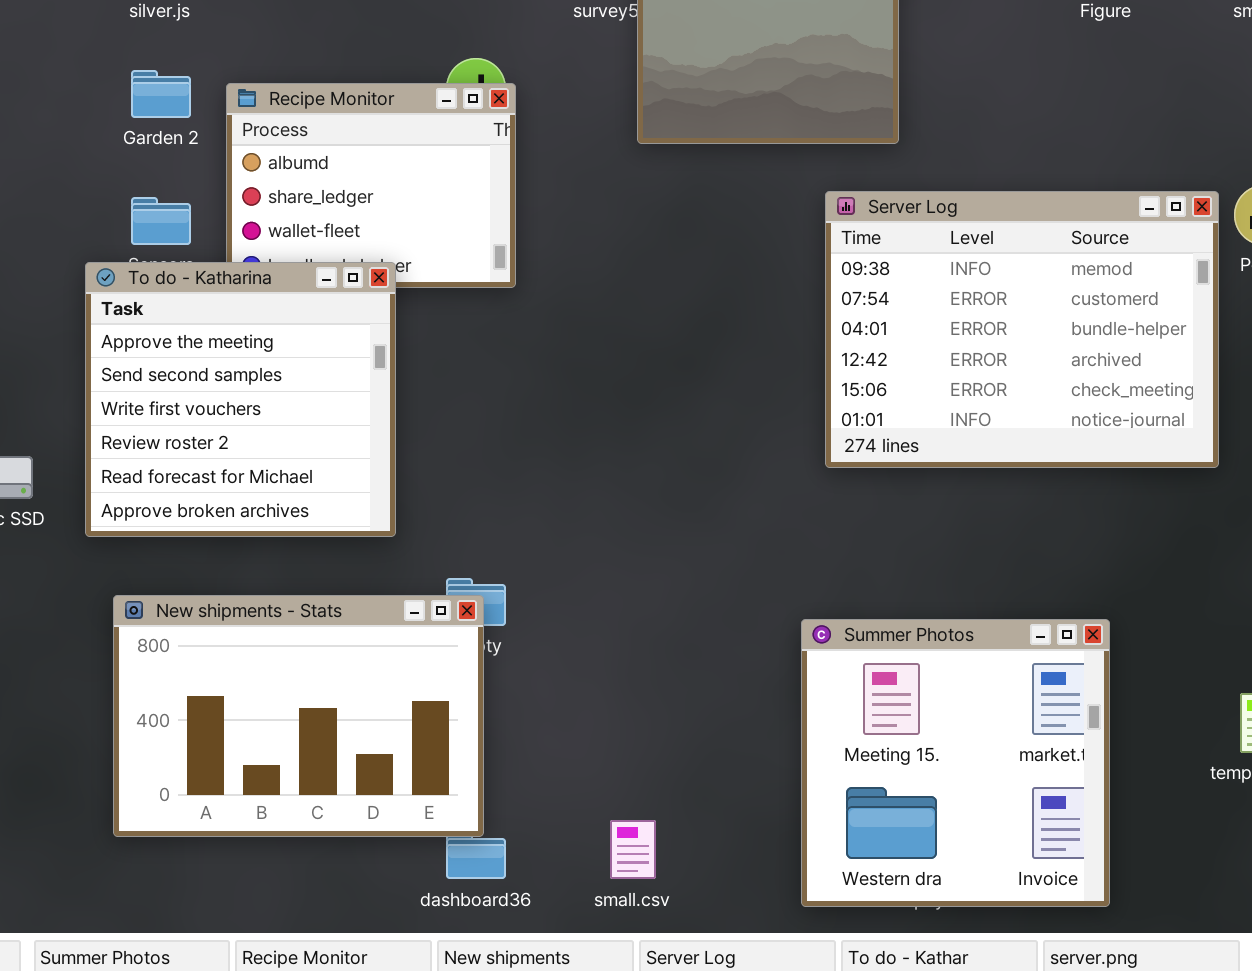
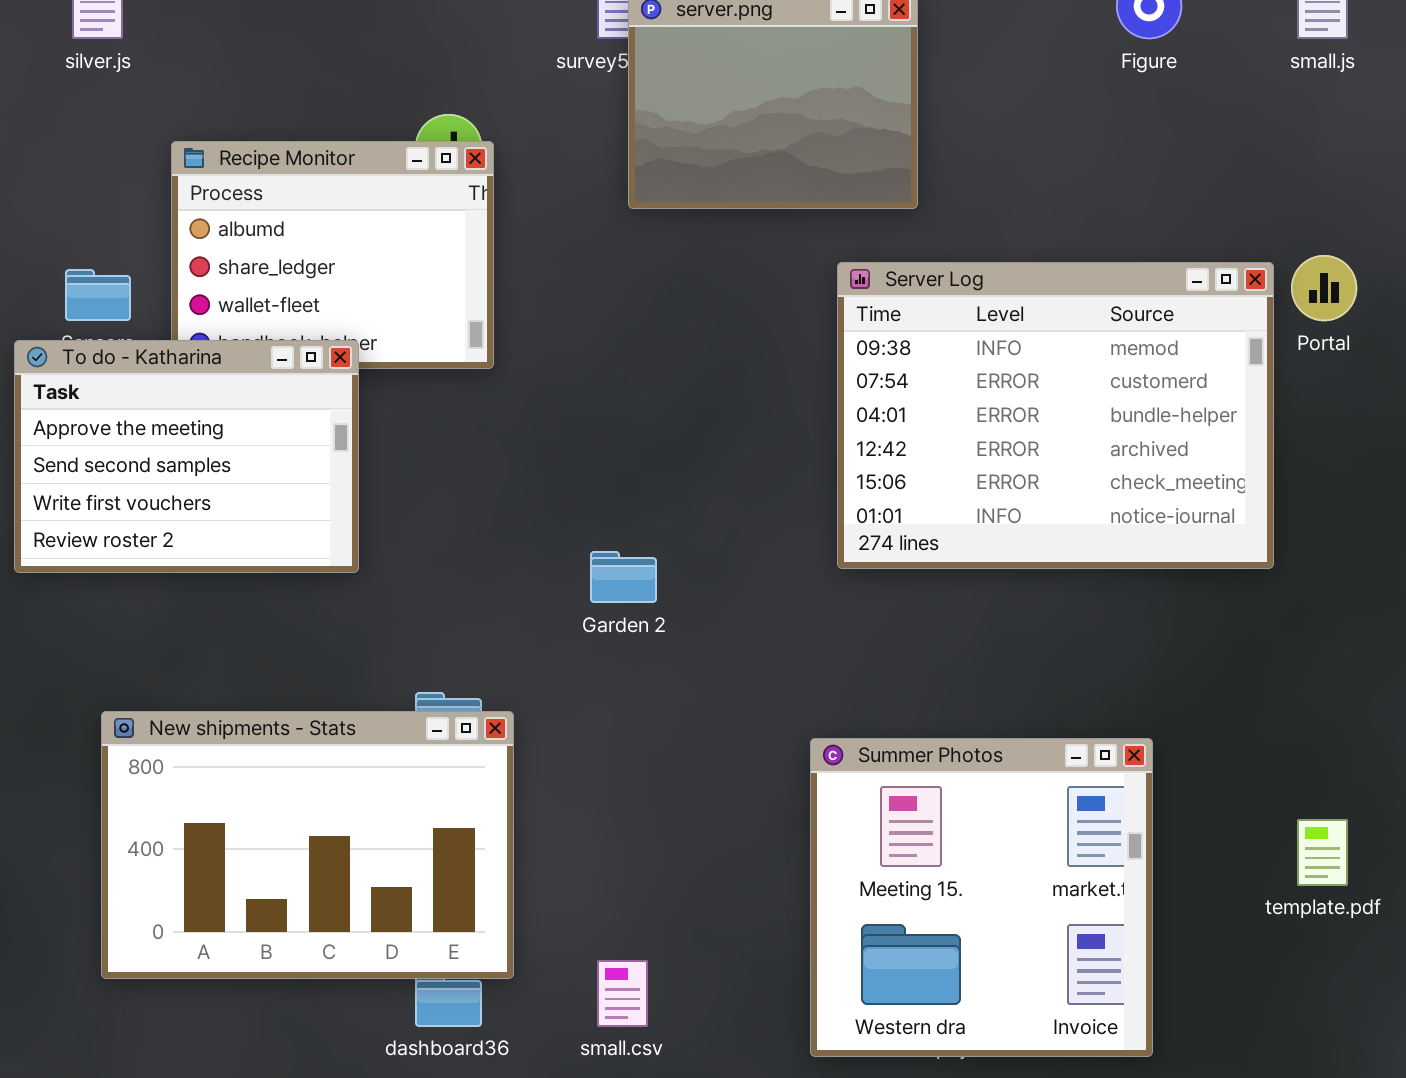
Garden 2: [131,70,191,118] -> [590,551,657,603], moved
To do - Katharina: [85,262,396,537] -> [14,340,359,573], resized
New shipments - Stats: [113,595,484,837] -> [101,711,514,979], moved

